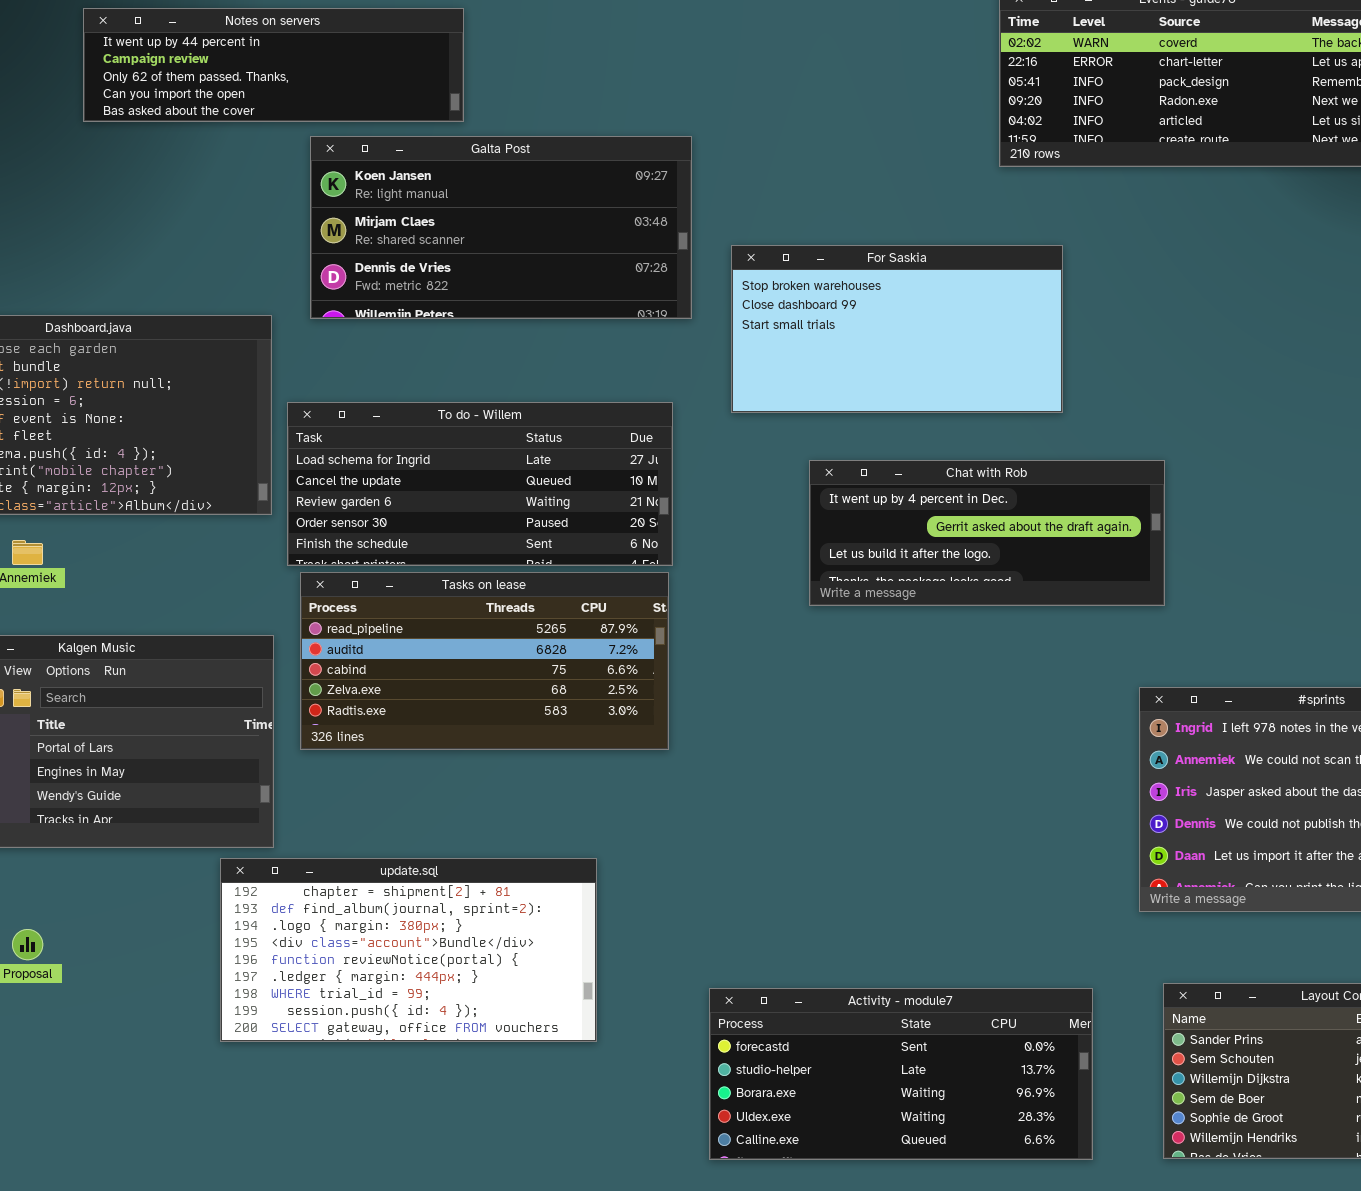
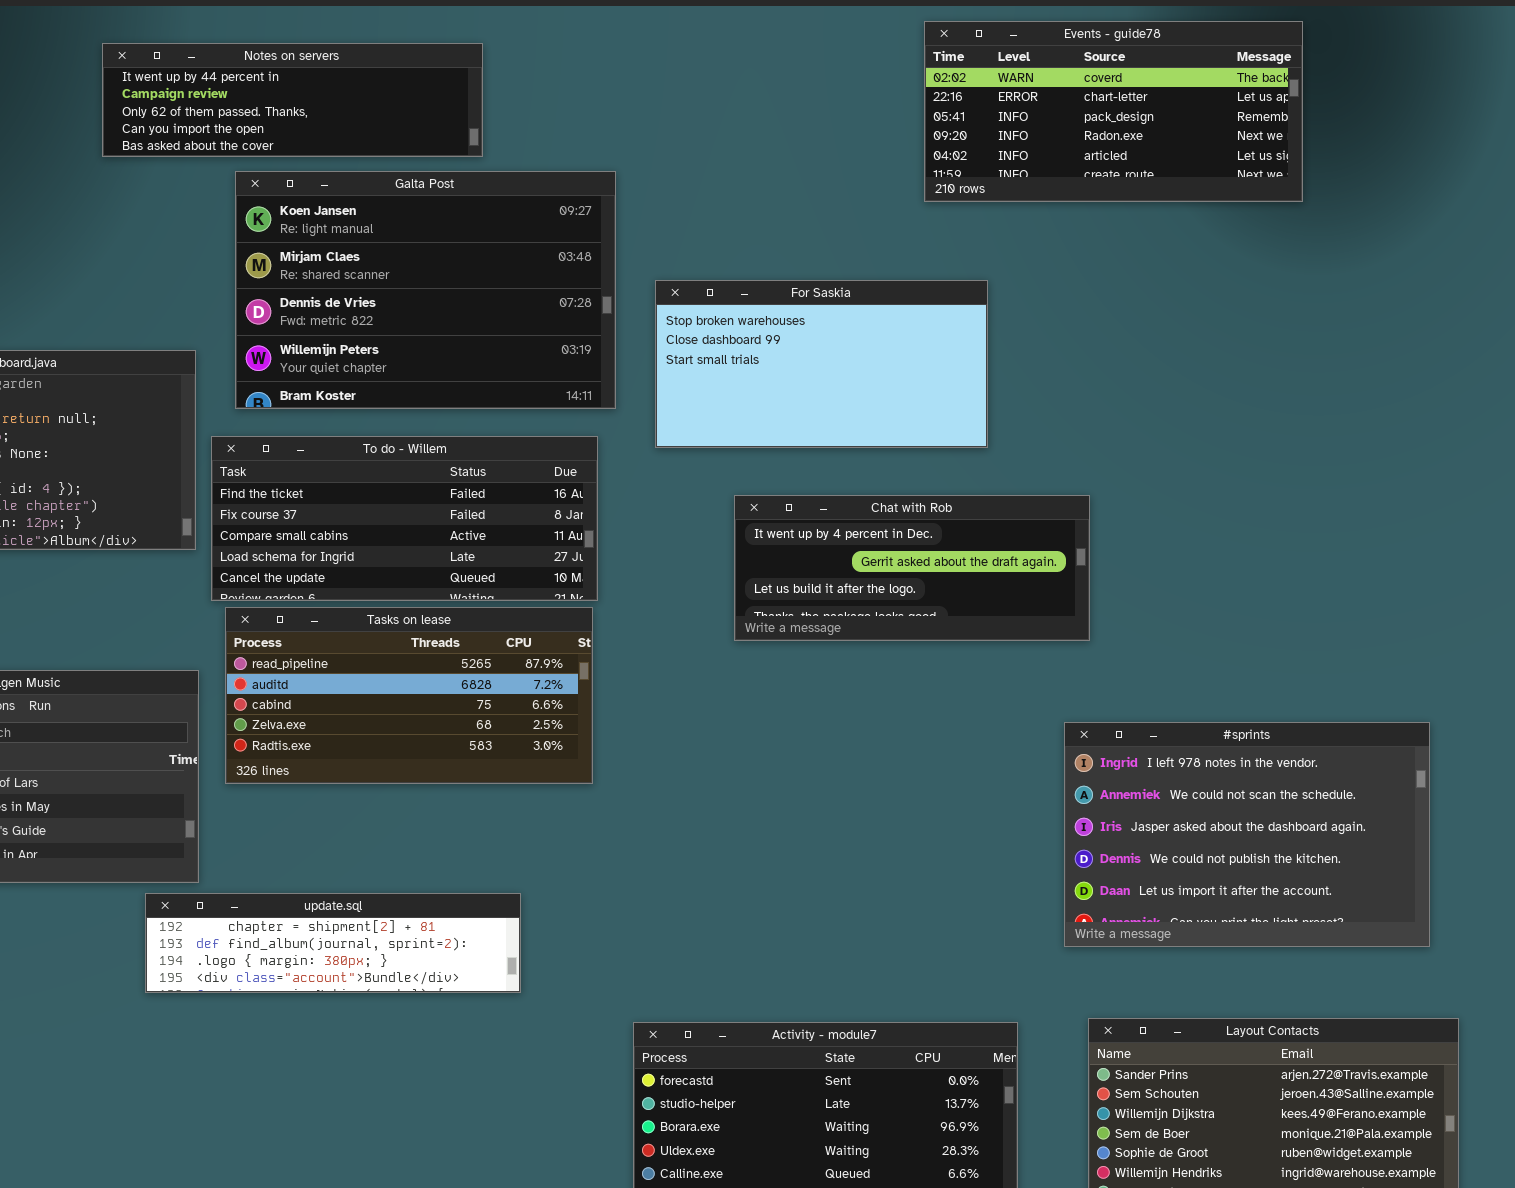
Notes on servers: [83,8,464,122] -> [102,43,483,157], moved
Galta Post: [310,136,692,319] -> [235,171,616,409], resized
To do - Willem: [287,402,673,566] -> [211,436,598,601], scrolled up 3 rows
update.sql: [220,858,597,1042] -> [145,893,521,993], resized

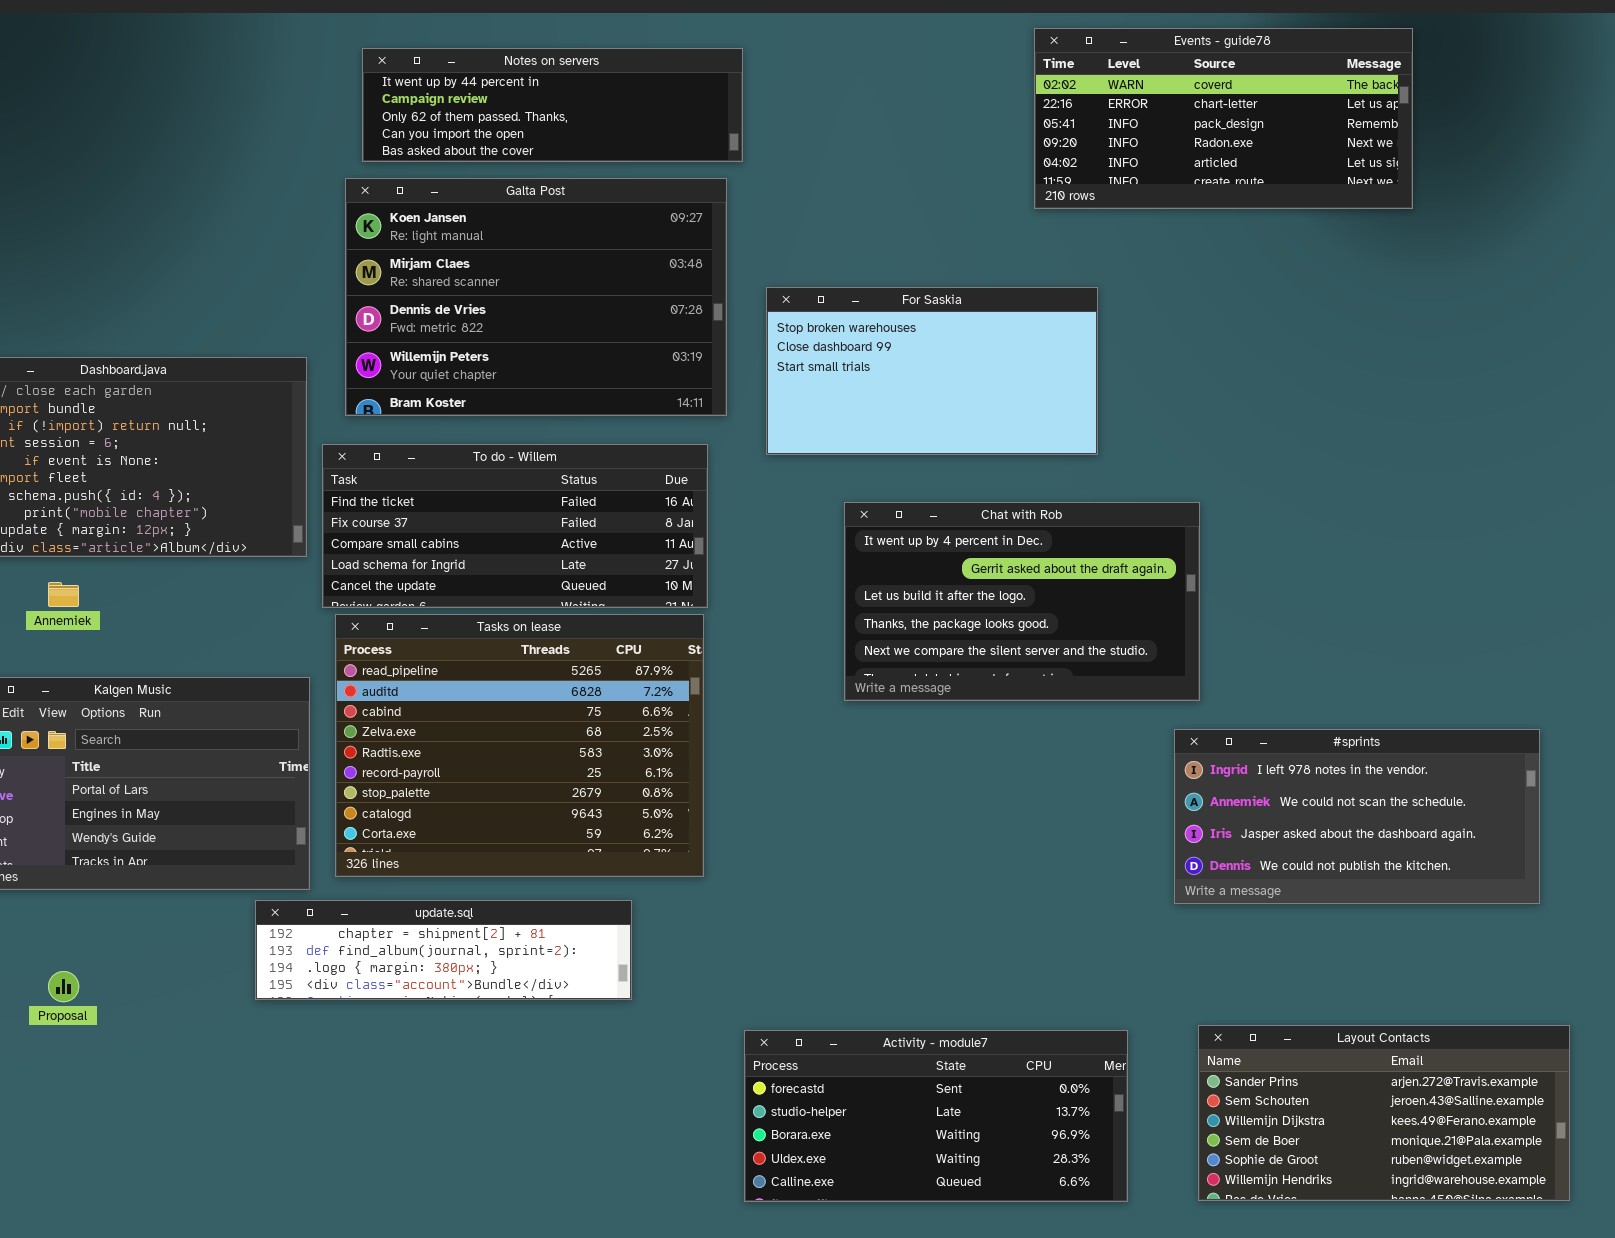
Notes on servers: [102,43,483,157] -> [362,48,743,162], moved
Chat with Rob: [734,495,1090,641] -> [844,502,1200,701], resized
Tasks on lease: [225,607,593,784] -> [335,614,704,877], resized
#sprints: [1064,722,1430,947] -> [1174,729,1540,904], resized

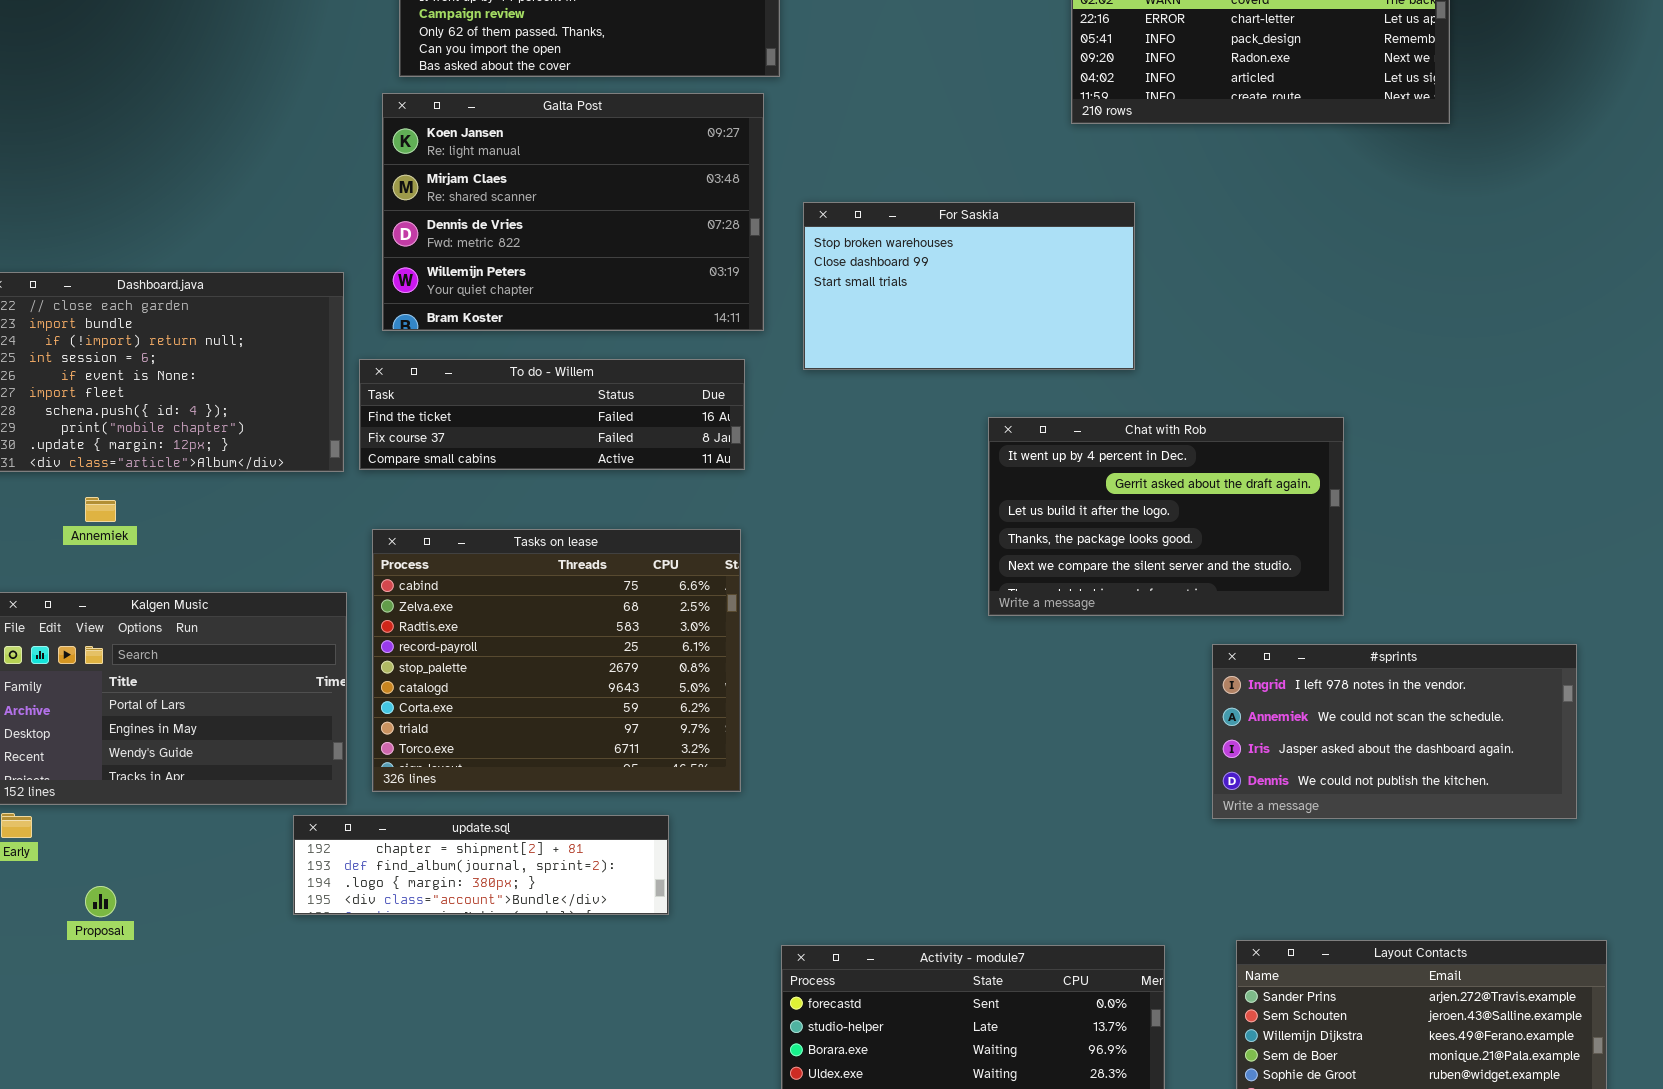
To do - Willem: [322,444,708,608] -> [359,359,745,470], resized
Chat with Rob: [844,502,1200,701] -> [988,417,1344,616], moved
Tasks on lease: [335,614,704,877] -> [372,529,741,792], scrolled down 2 rows

